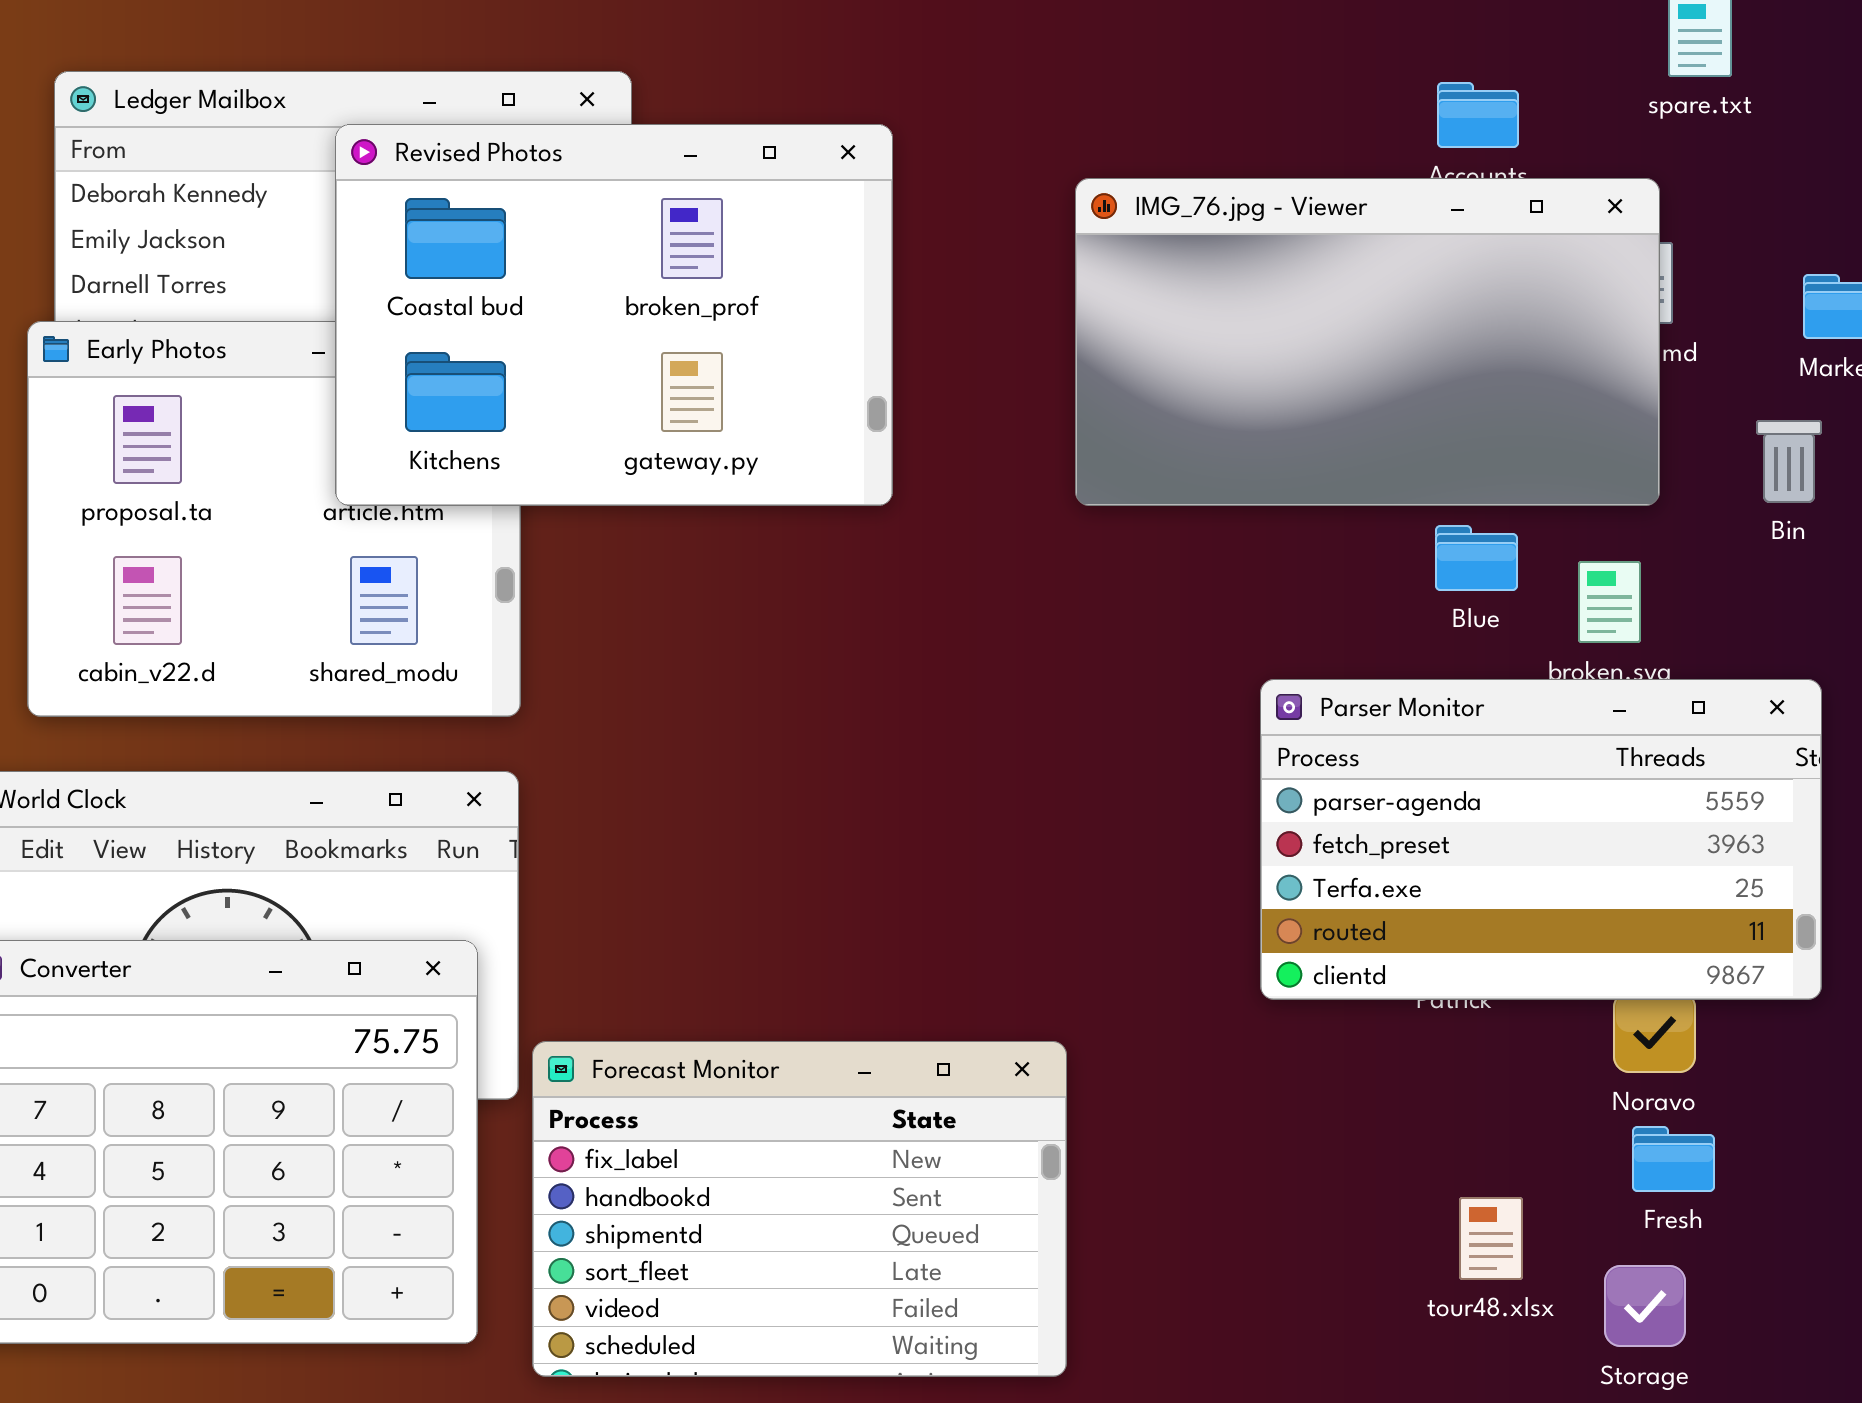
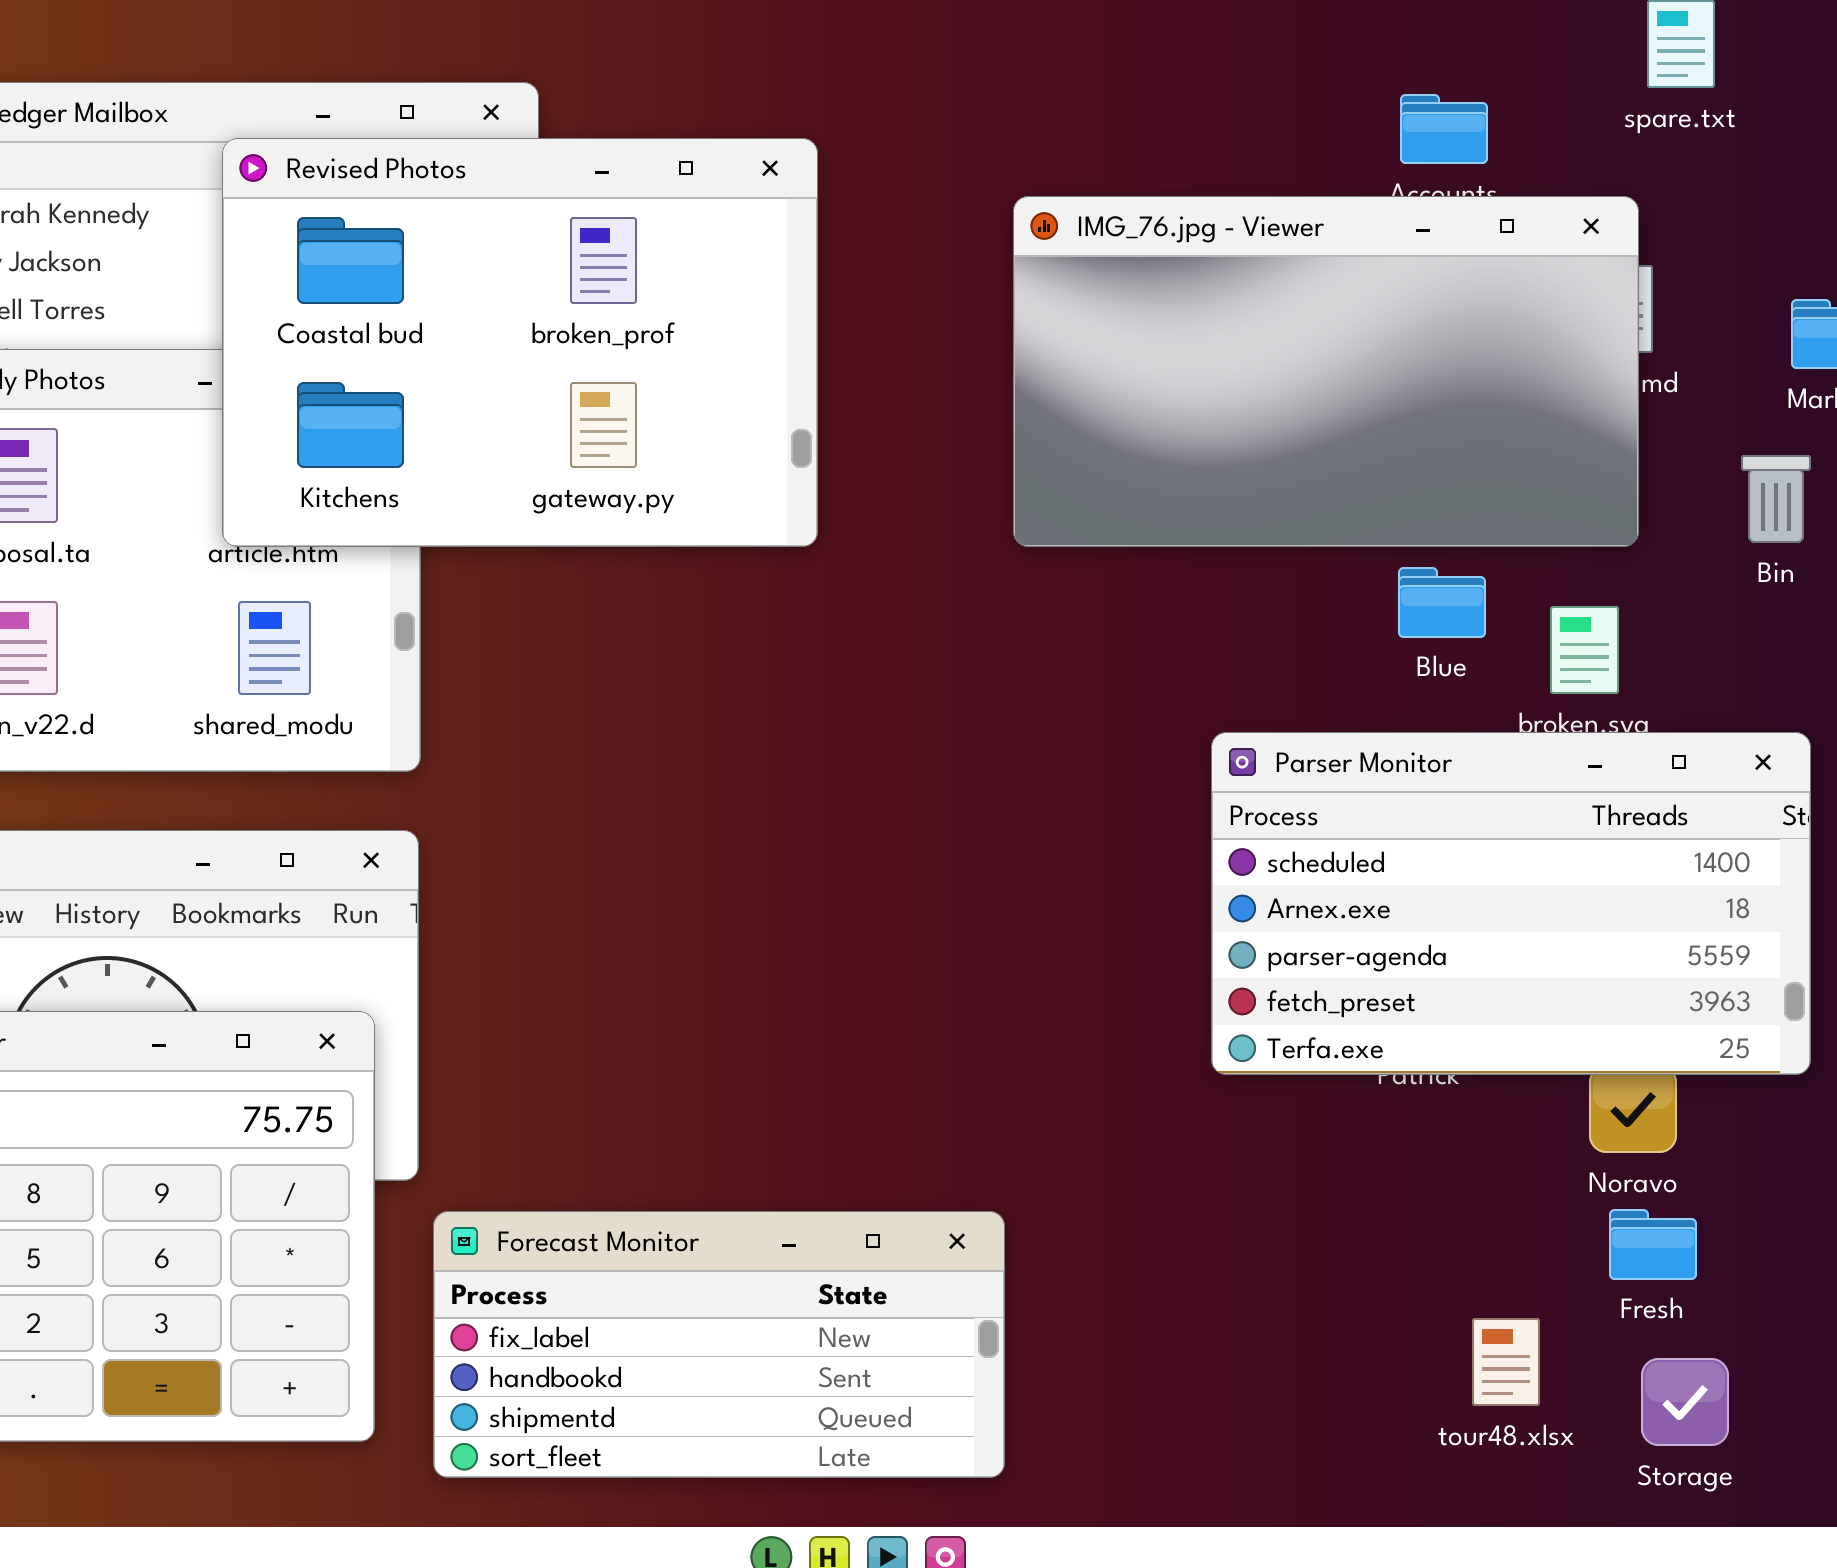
Parser Monitor: [1260,679,1822,1000] -> [1211,732,1811,1075], scrolled up 2 rows
Forecast Monitor: [532,1041,1067,1377] -> [433,1211,1005,1478], resized
tour48.xlsx: [1459,1197,1523,1280] -> [1472,1318,1540,1406], moved
Storage: [1604,1265,1686,1347] -> [1641,1358,1729,1446], moved

